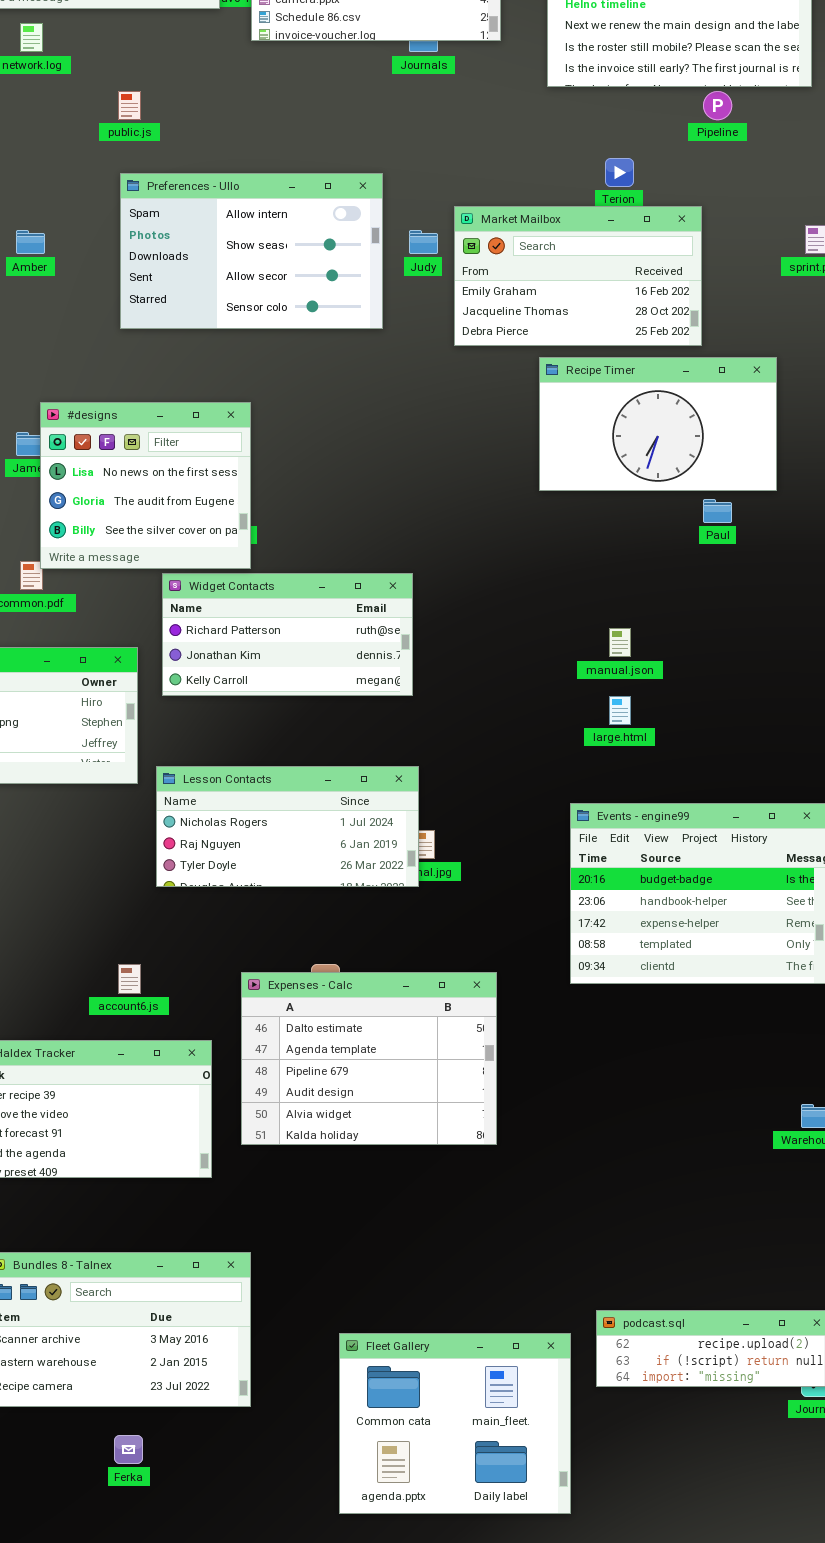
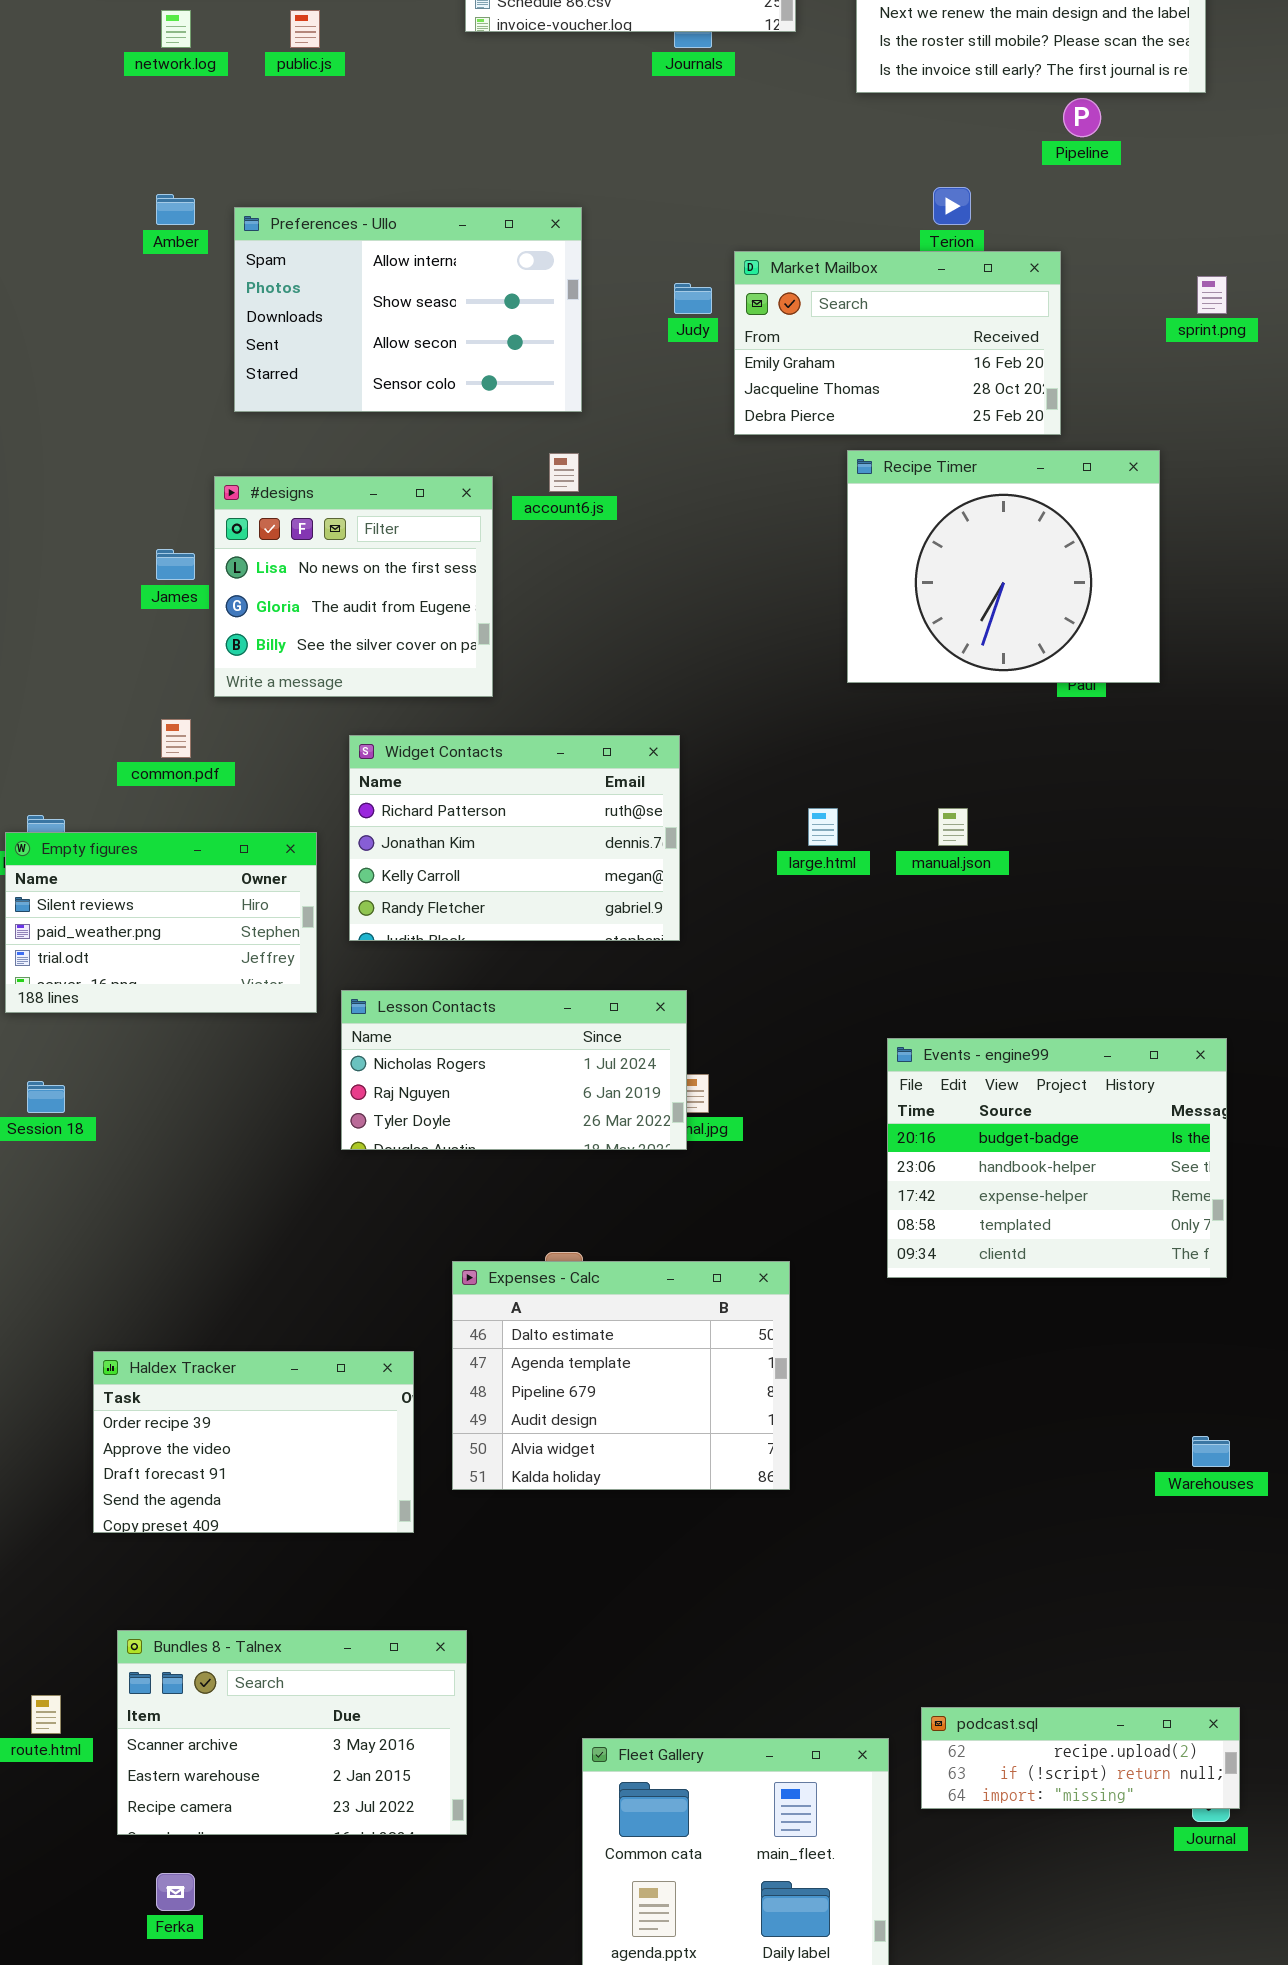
public.js: [118,91,141,120] -> [290,10,320,48], moved
Preferences - Ullo: [120,173,383,329] -> [234,207,582,412], moved
Amber: [16,230,45,254] -> [156,194,195,225], moved
Recipe Timer: [539,357,777,491] -> [847,450,1160,683], resized
#designs: [40,402,251,569] -> [214,476,493,697], moved
Widget Contacts: [162,573,413,696] -> [349,735,680,941], resized
large.html: [609,696,631,725] -> [808,808,838,846], moved
account6.js: [118,964,141,994] -> [549,453,579,492], moved
Ferka: [114,1435,143,1464] -> [156,1873,195,1911], moved

